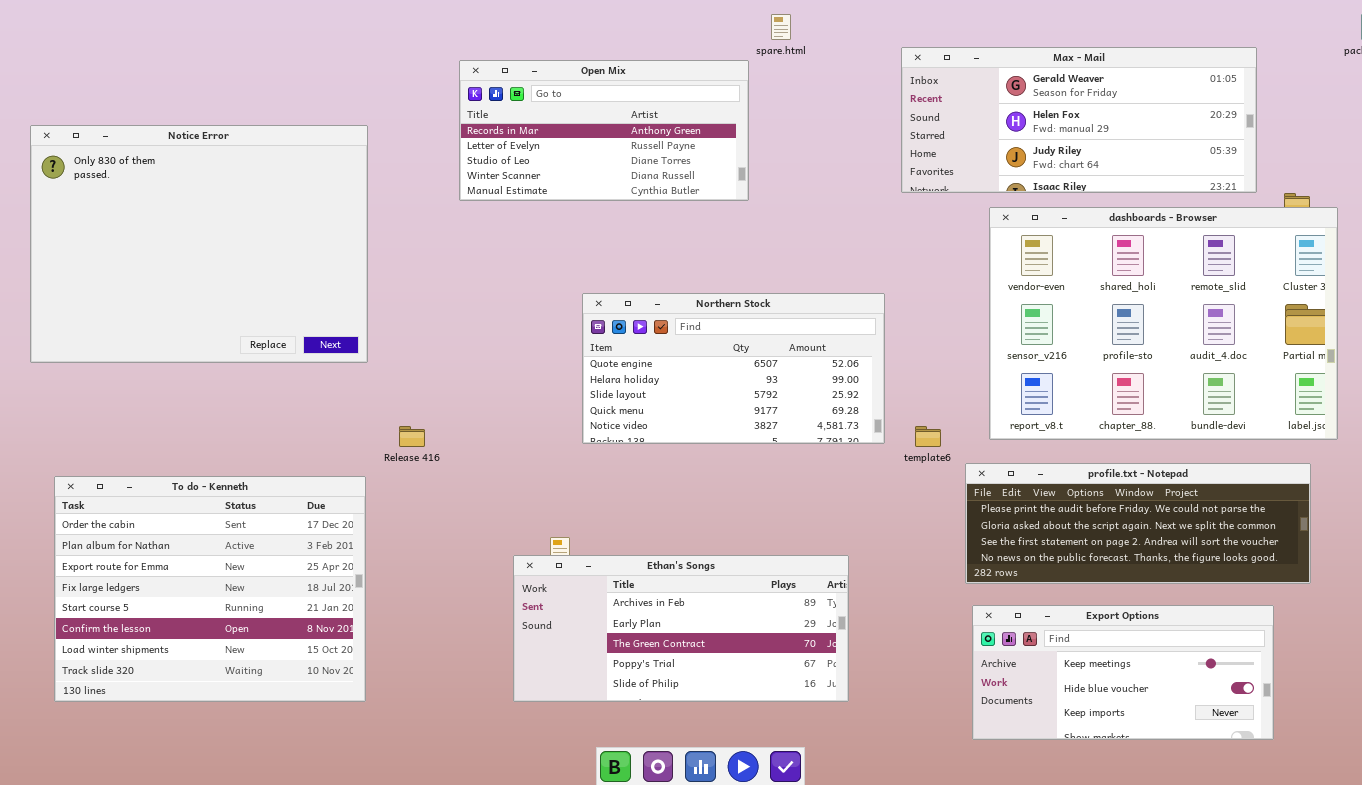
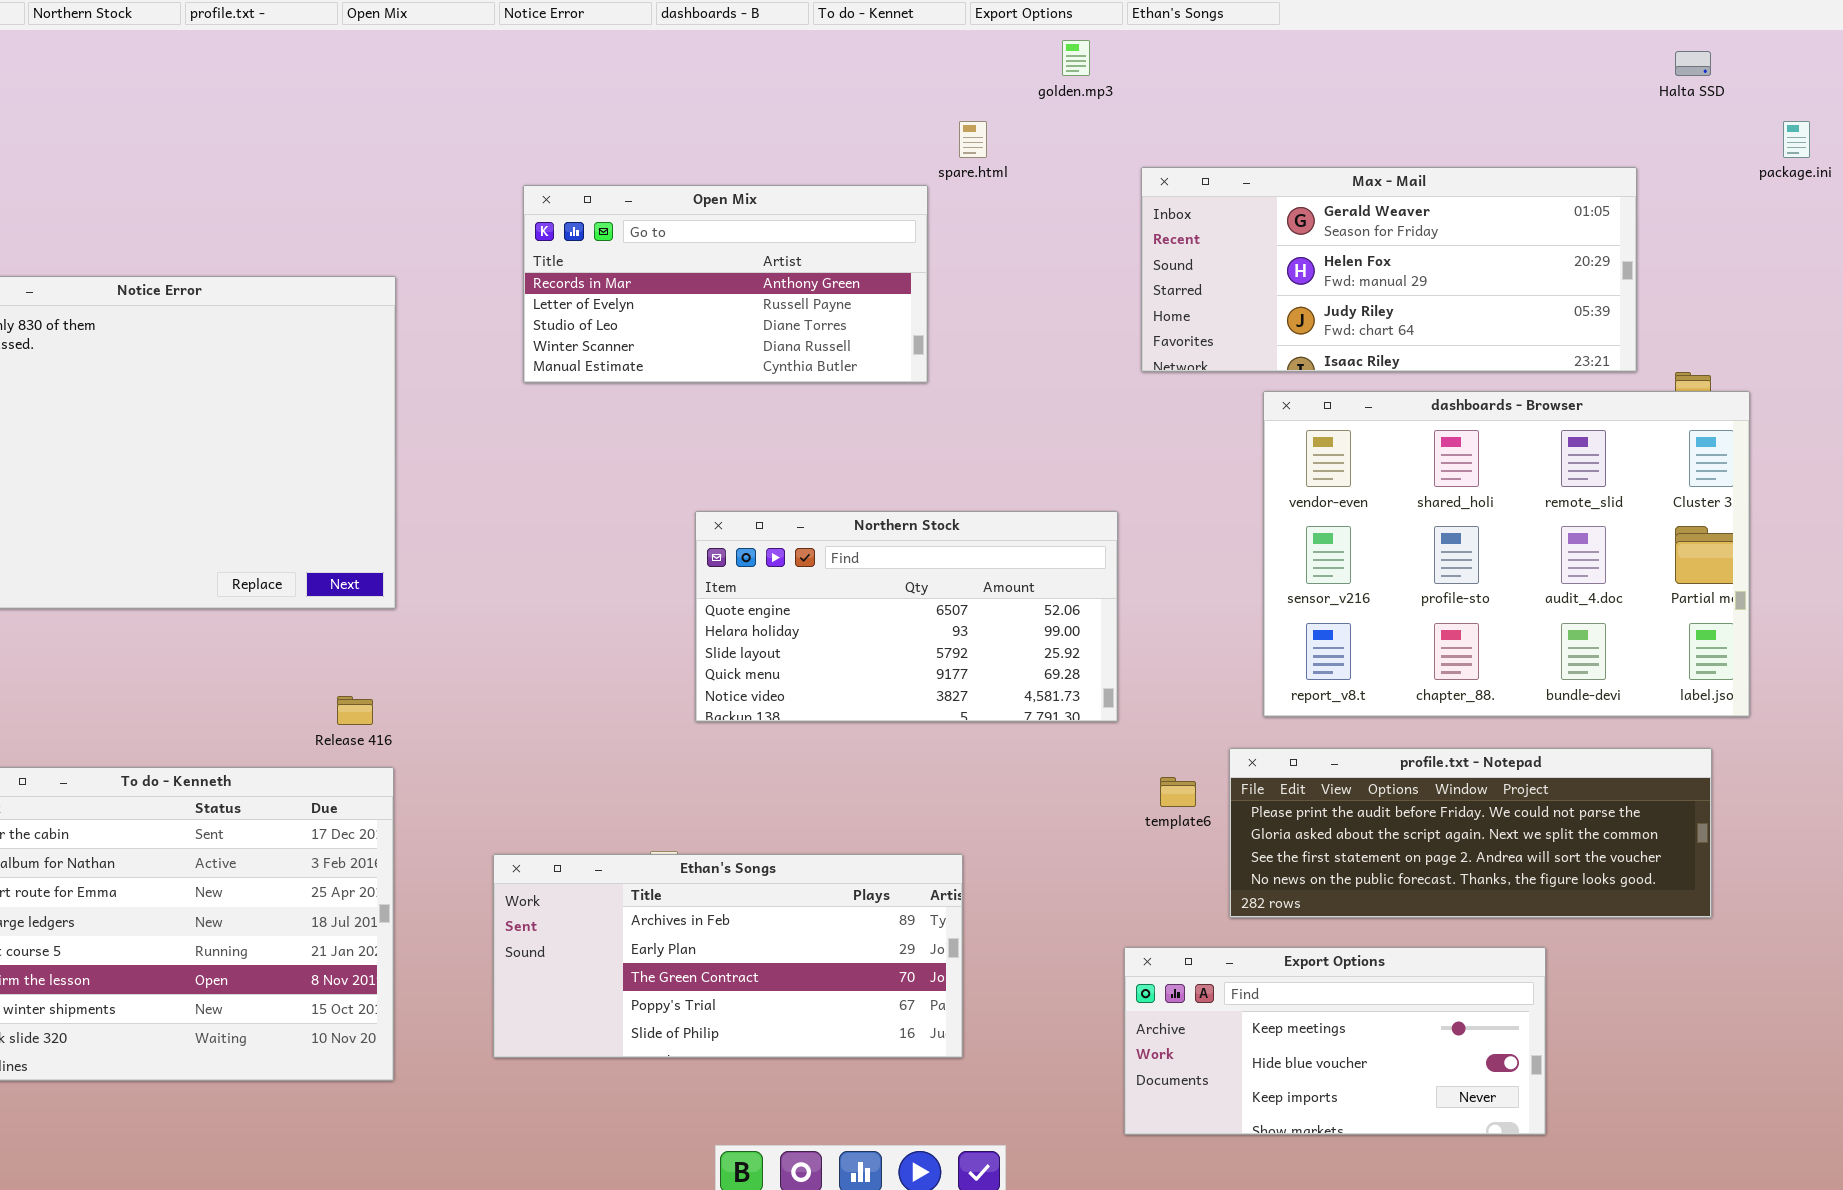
Release 416: [399,426,425,447] -> [337,696,373,725], moved
template6: [915,426,941,447] -> [1160,777,1196,807], moved
Ethan's Songs: [513,555,849,702] -> [493,854,963,1058], moved
Export Options: [972,605,1274,740] -> [1124,947,1546,1135], moved

